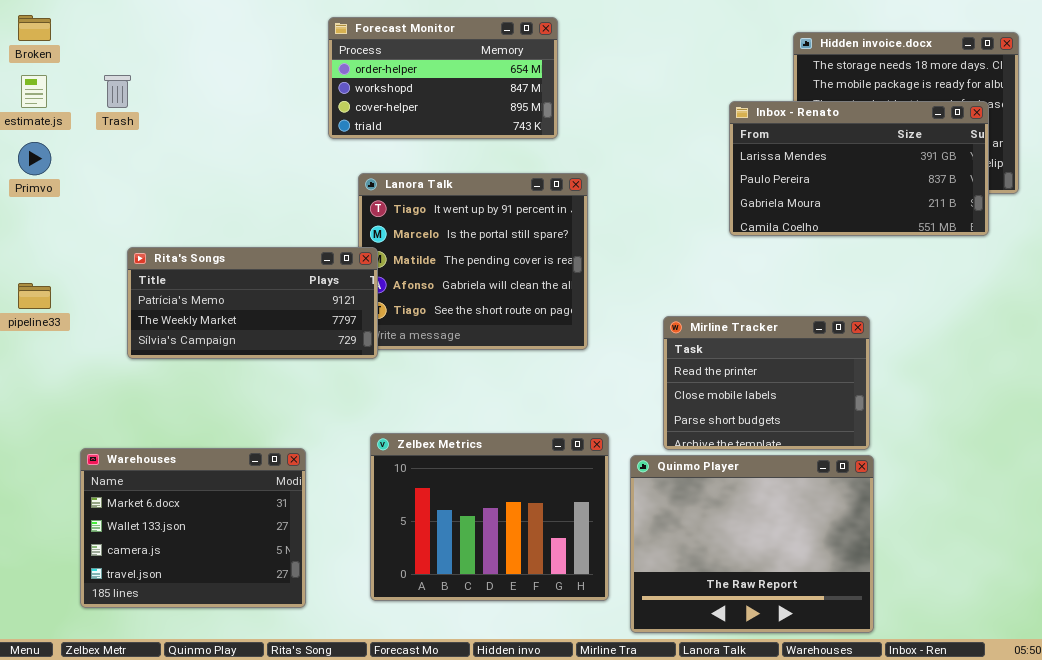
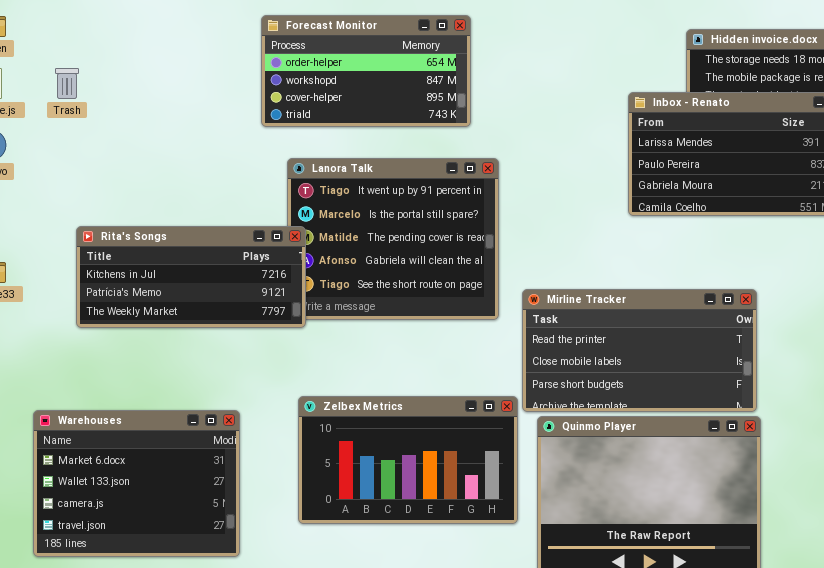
Rita's Songs: [127,247,378,359] -> [76,226,306,328], scrolled up 1 row
Mirline Tracker: [663,316,870,450] -> [522,289,757,412], resized
Zelbex Metrics: [370,433,609,601] -> [298,396,518,524], resized

